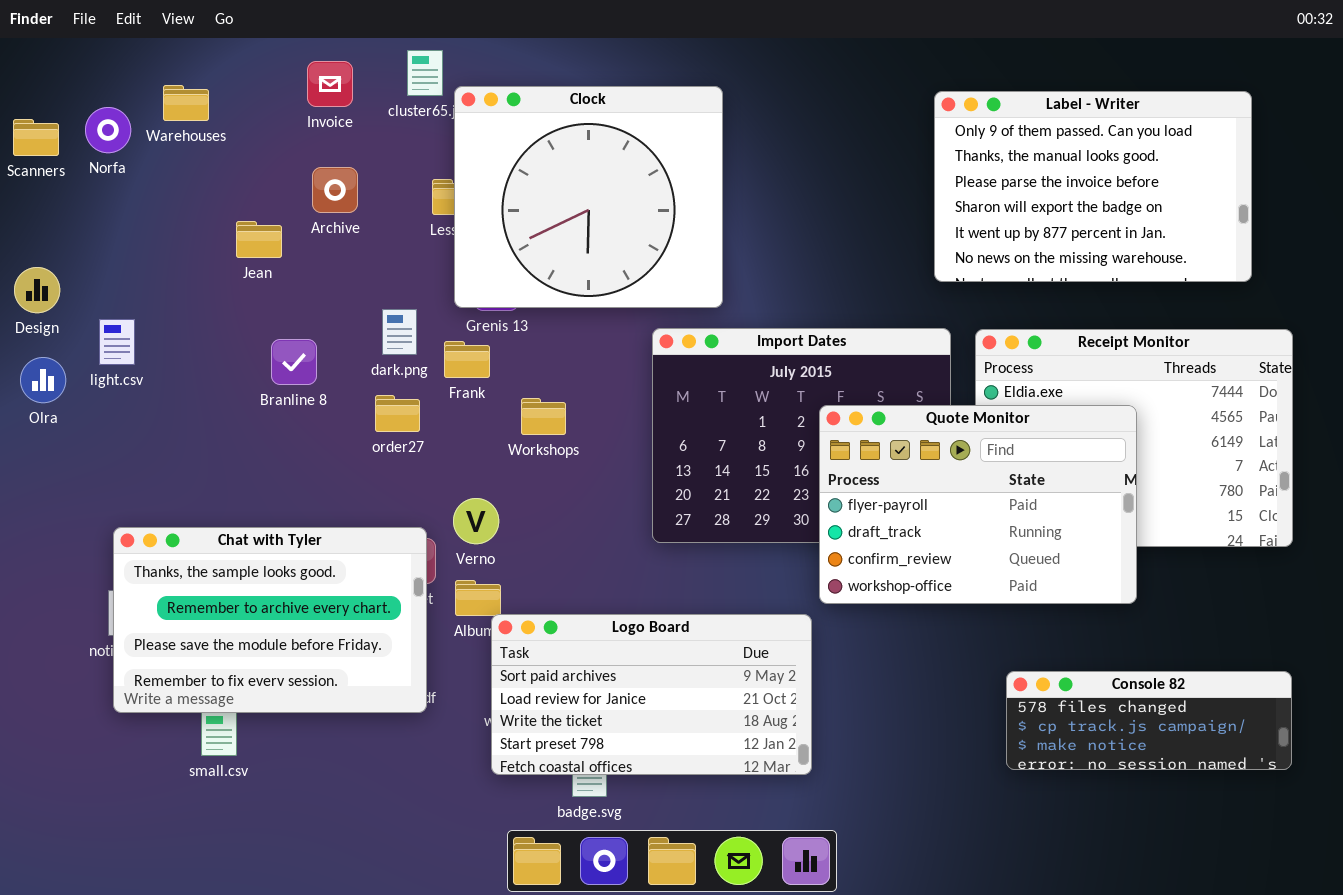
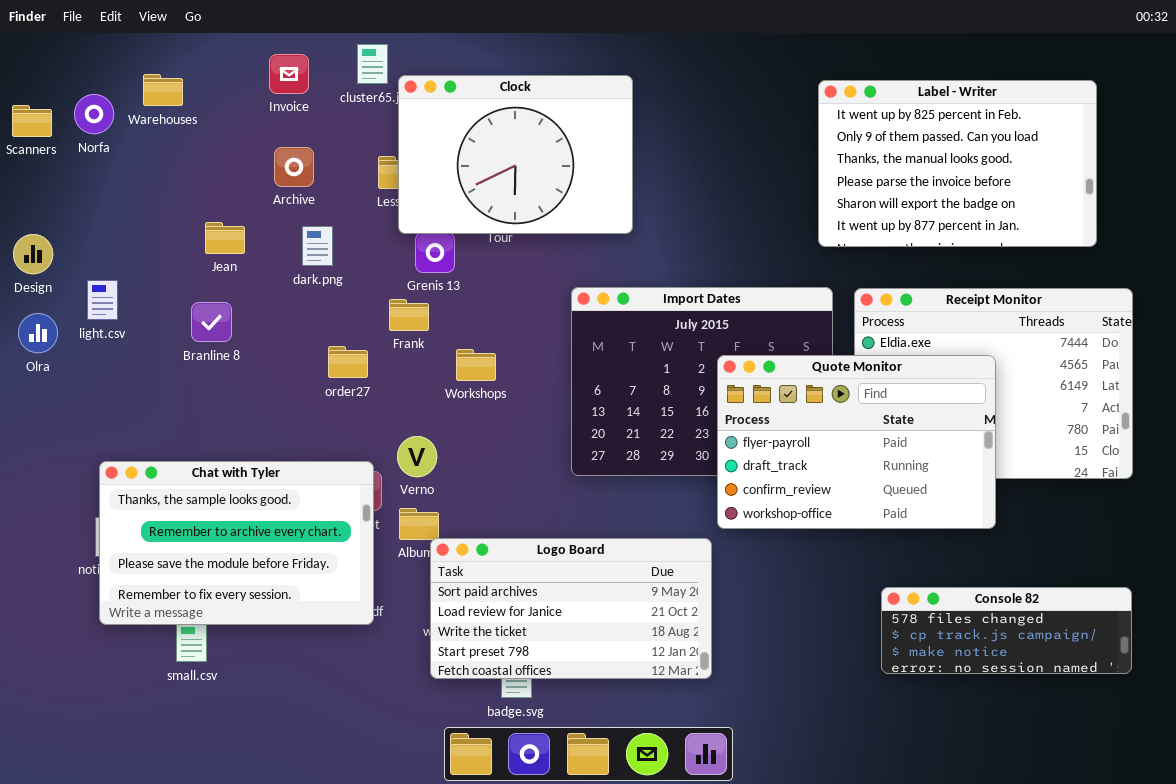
Clock: [454,86,723,308] -> [398,75,633,234], resized
Label - Writer: [934,91,1252,282] -> [818,80,1097,247], scrolled up 1 row
Jean: [236,221,282,258] -> [205,222,245,254], moved
dark.png: [382,309,417,355] -> [302,226,333,266], moved
Branline 8: [271,339,317,385] -> [191,302,232,342], moved

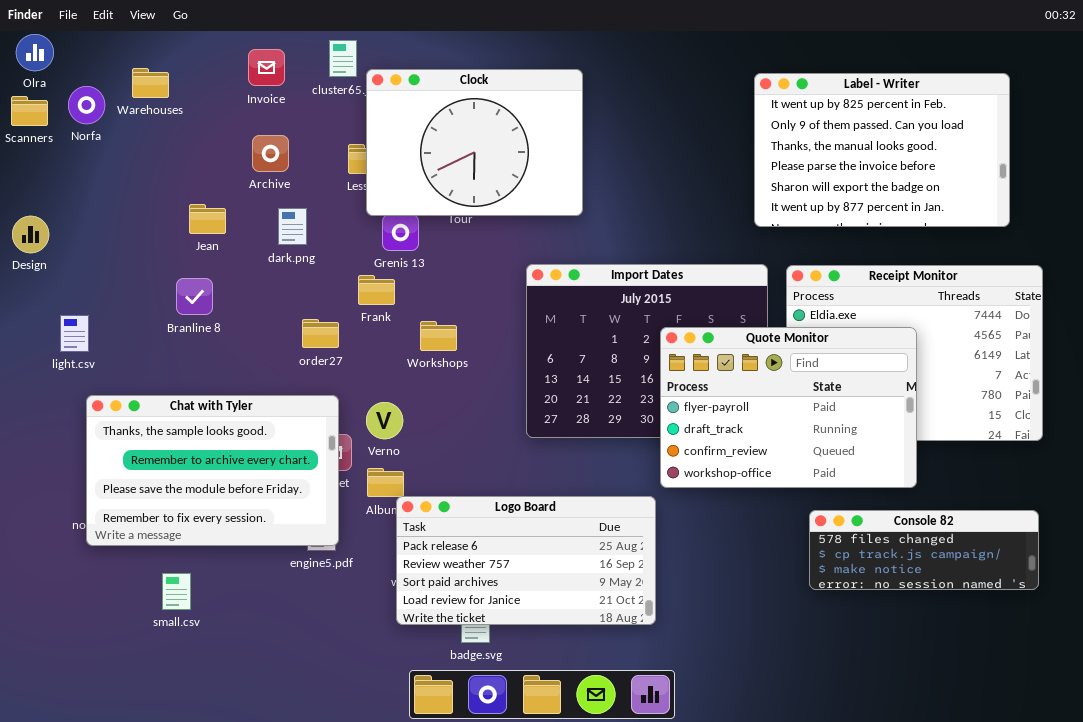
light.csv: [87,280,118,320] -> [60,315,89,352], moved
Olra: [18,313,58,353] -> [16,34,54,71], moved
Chat with Tyler: [99,461,374,625] -> [86,395,339,546], moved
Logo Board: [430,538,712,679] -> [396,496,656,625], scrolled up 2 rows
Console 82: [881,587,1132,674] -> [809,510,1039,590], moved

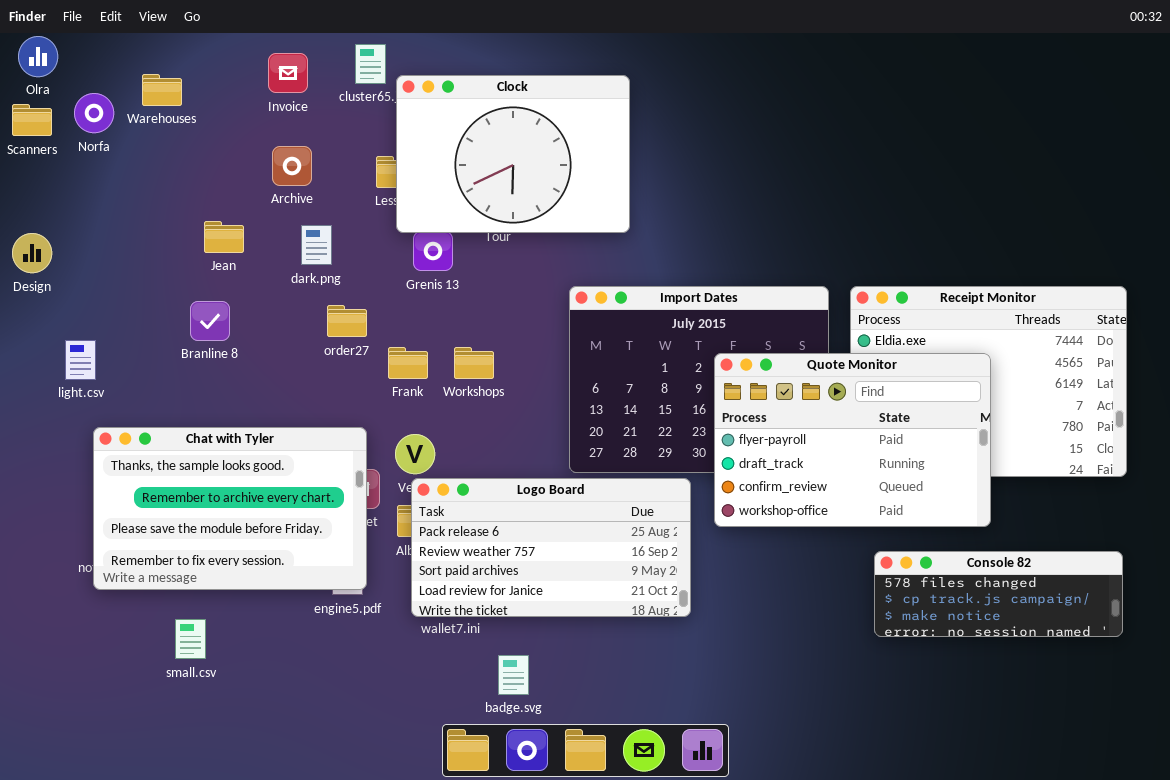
Label - Writer: [754,73,1010,227] -> none, closed
Frank: [358,275,395,305] -> [388,347,428,379], moved
order27: [302,319,339,348] -> [327,305,367,337], moved
Logo Board: [396,496,656,625] -> [411,478,691,617], moved

